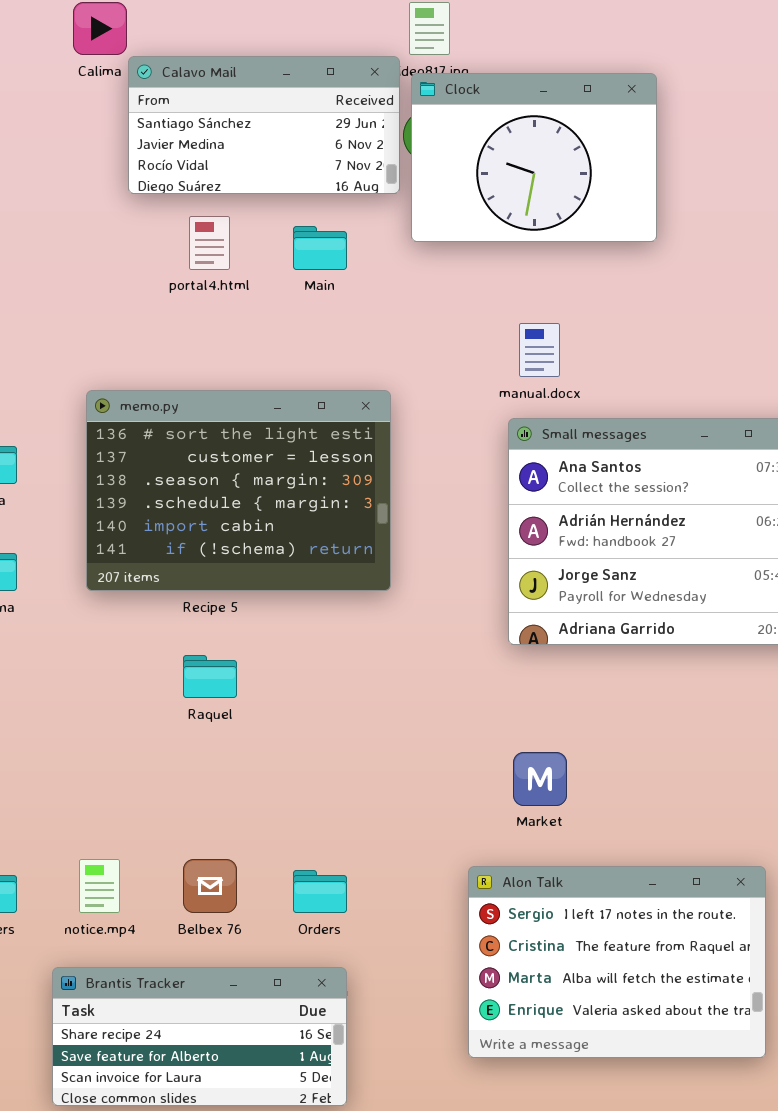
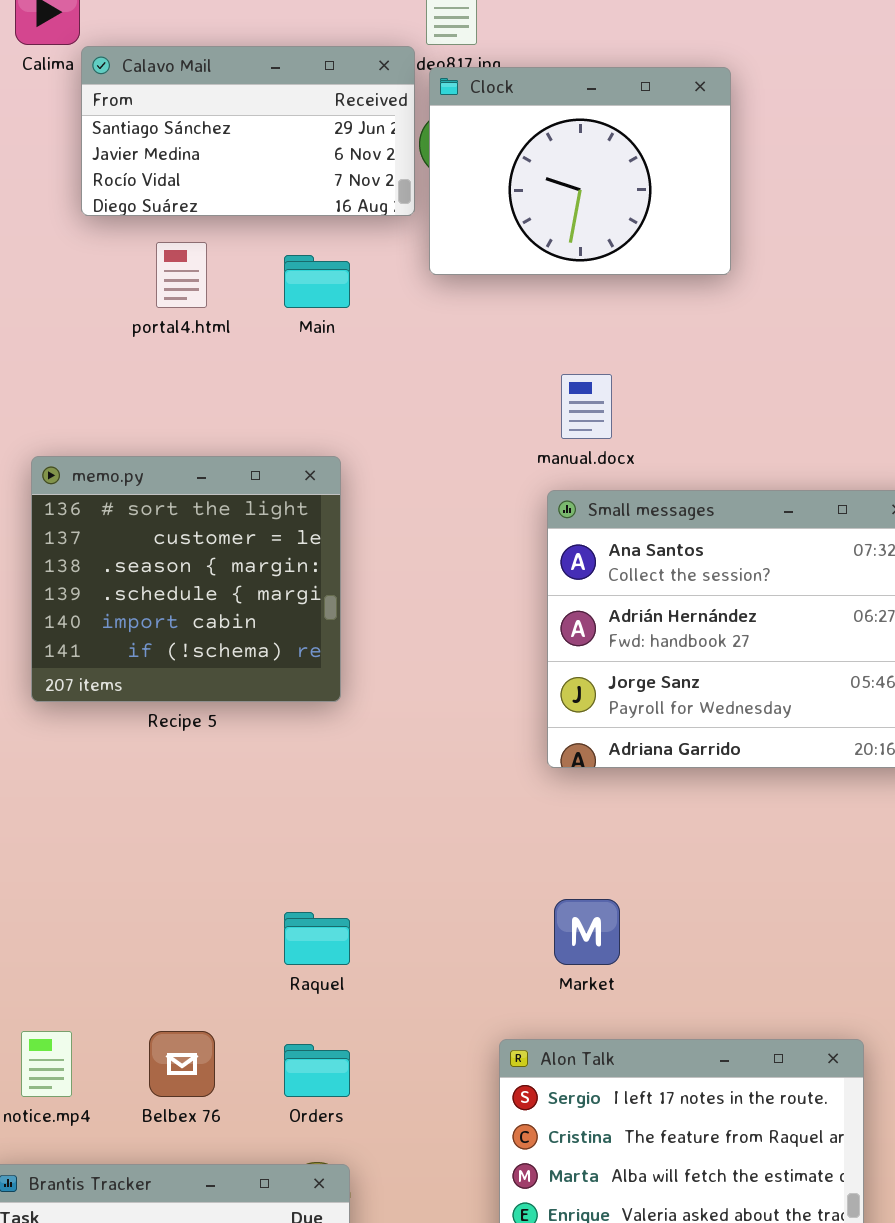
memo.py: [86,390,391,591] -> [31,456,341,702], resized
Raquel: [183,655,237,698] -> [284,912,350,965], moved

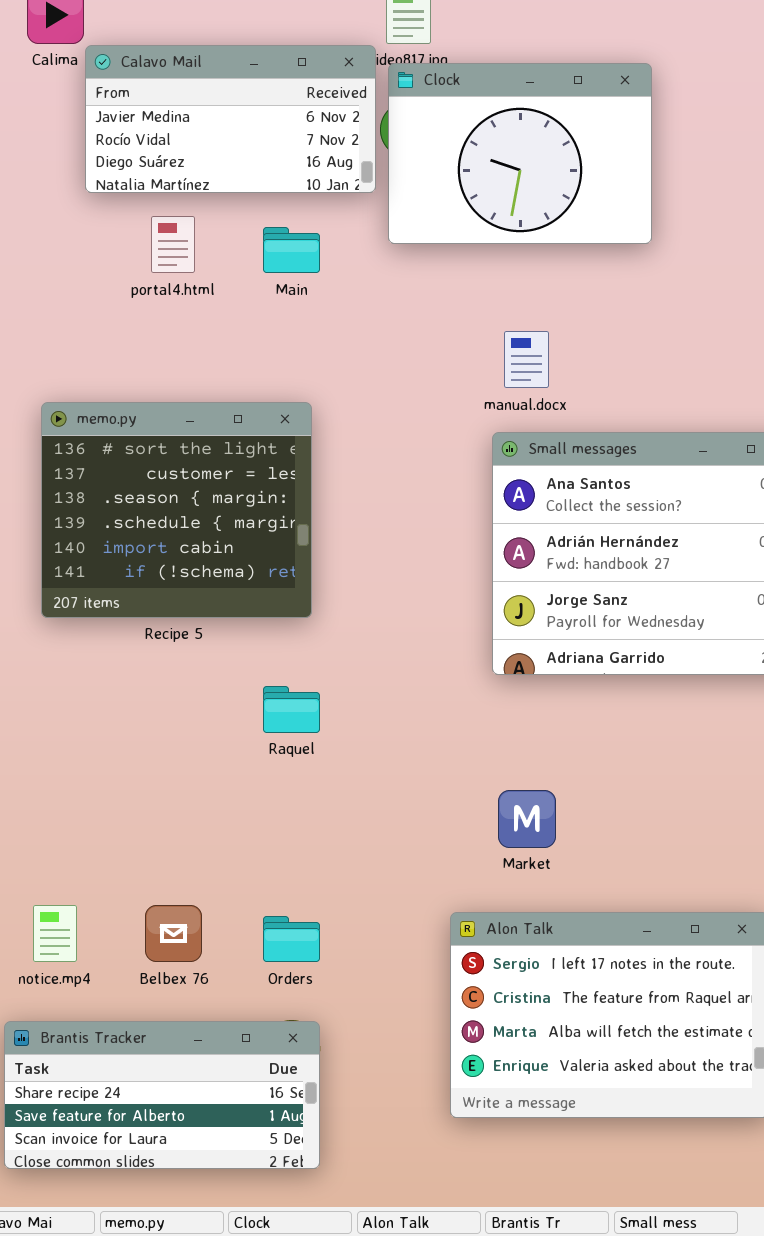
Calavo Mail: [81,46,415,216] -> [85,45,376,193], scrolled down 1 row
Raquel: [284,912,350,965] -> [263,686,320,733], moved

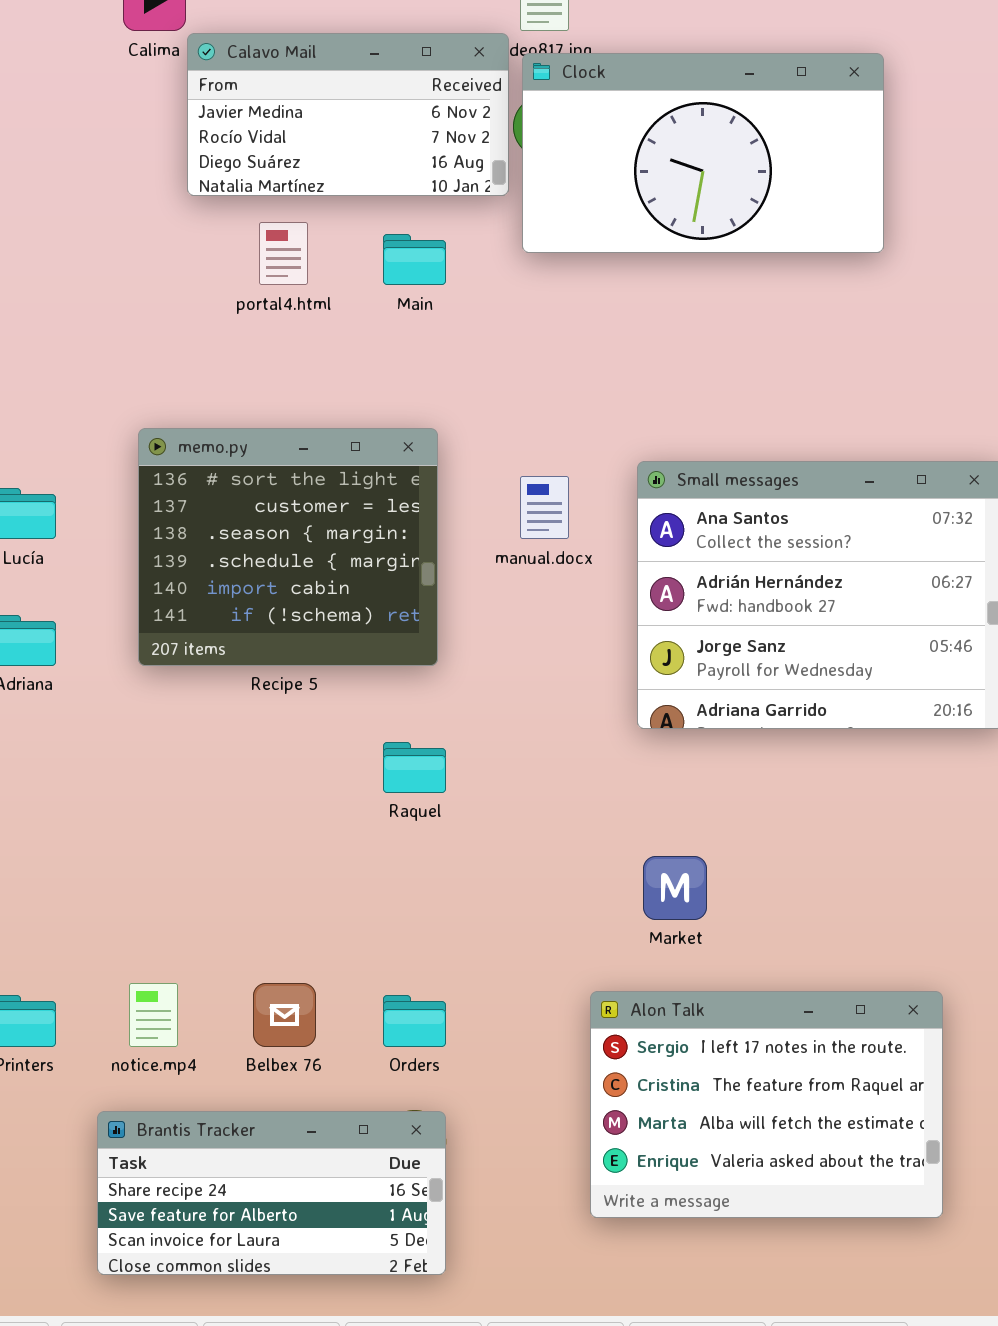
Clock: [388,63,652,244] -> [522,53,884,253], resized
manual.docx: [504,331,549,388] -> [520,476,569,539], moved

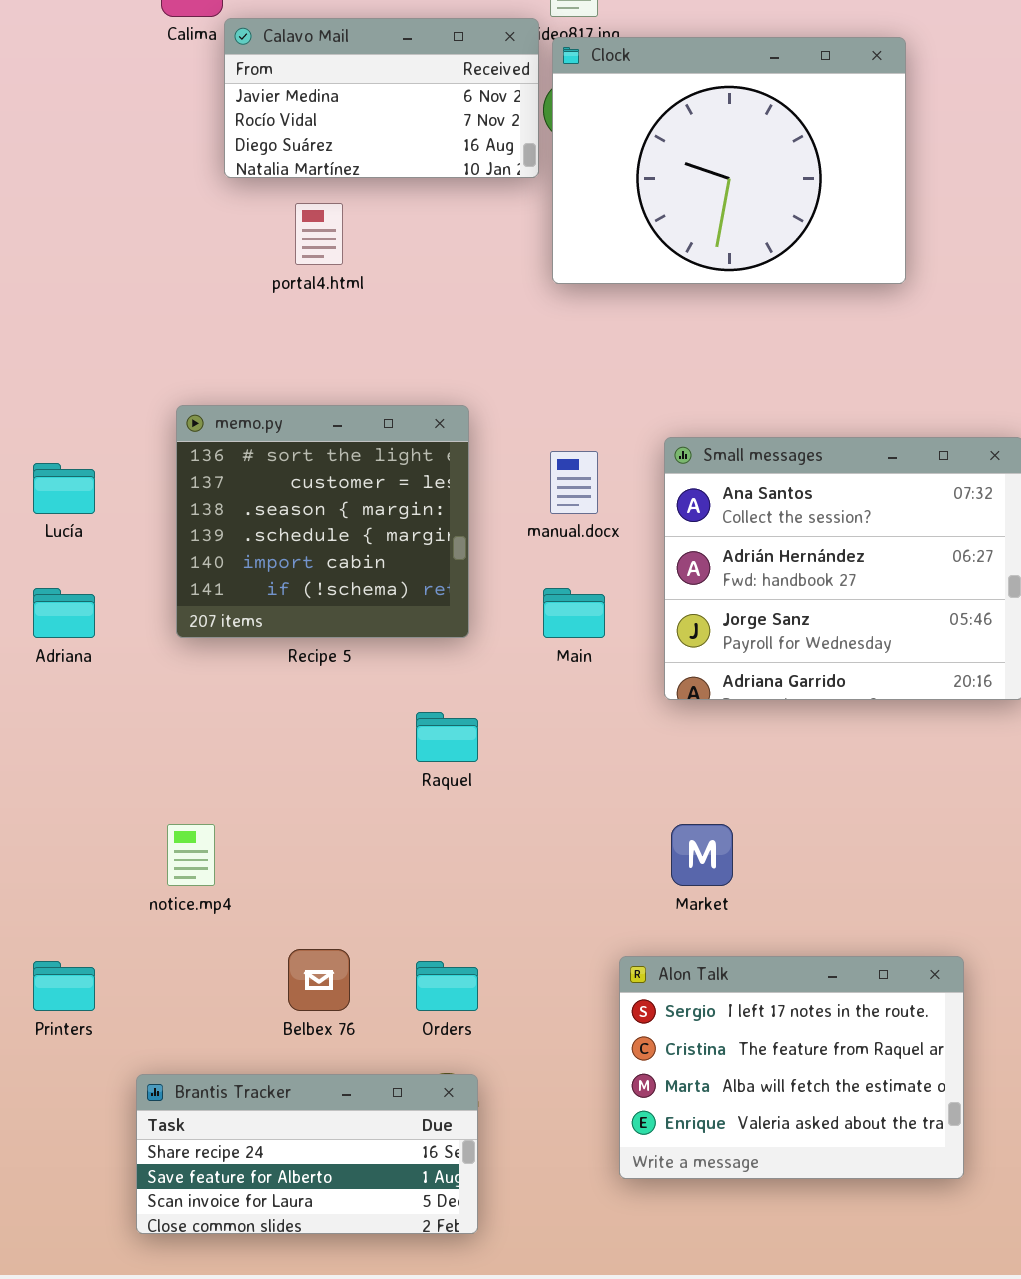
Clock: [522,53,884,253] -> [552,37,906,284], resized
Main: [383,234,446,285] -> [543,588,605,638], moved
notice.mp4: [129,983,178,1047] -> [167,824,215,886], moved

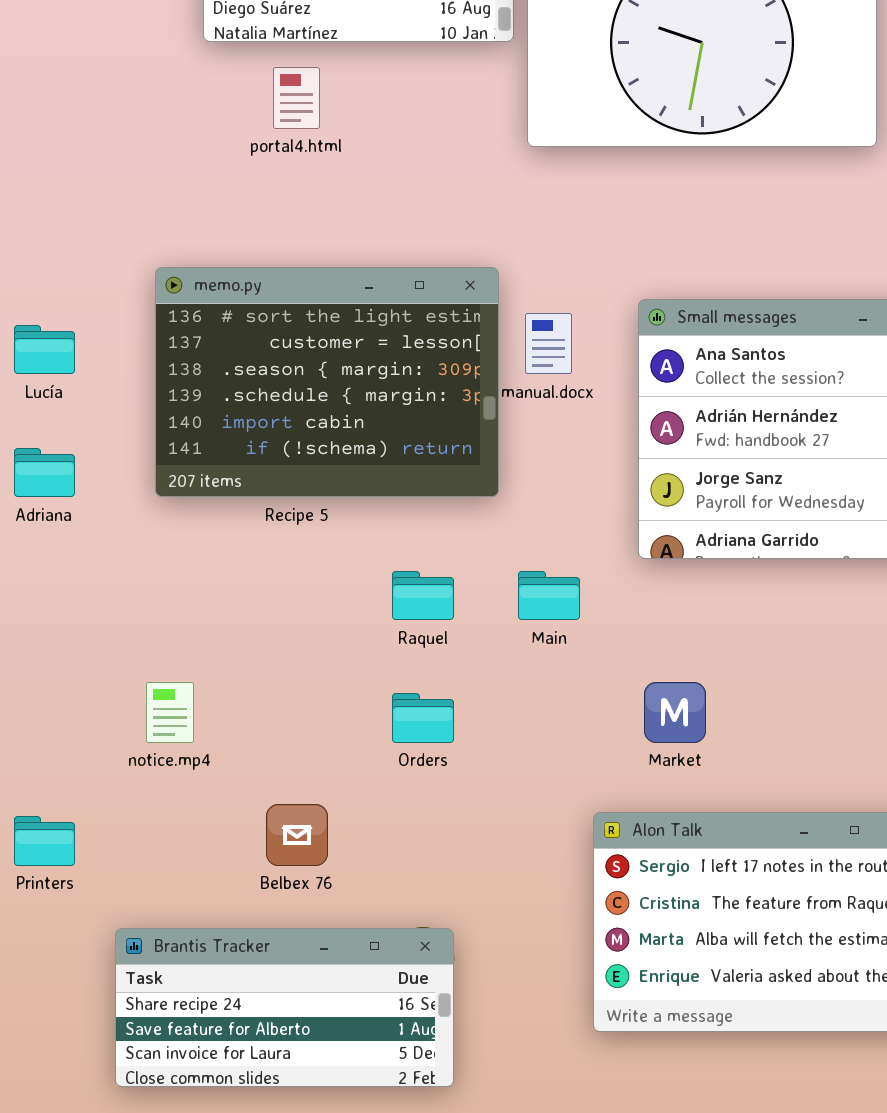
memo.py: [176,405,469,638] -> [155,267,499,497], resized
Main: [543,588,605,638] -> [518,571,580,620], moved
Orders: [416,961,478,1011] -> [392,693,454,743], moved

